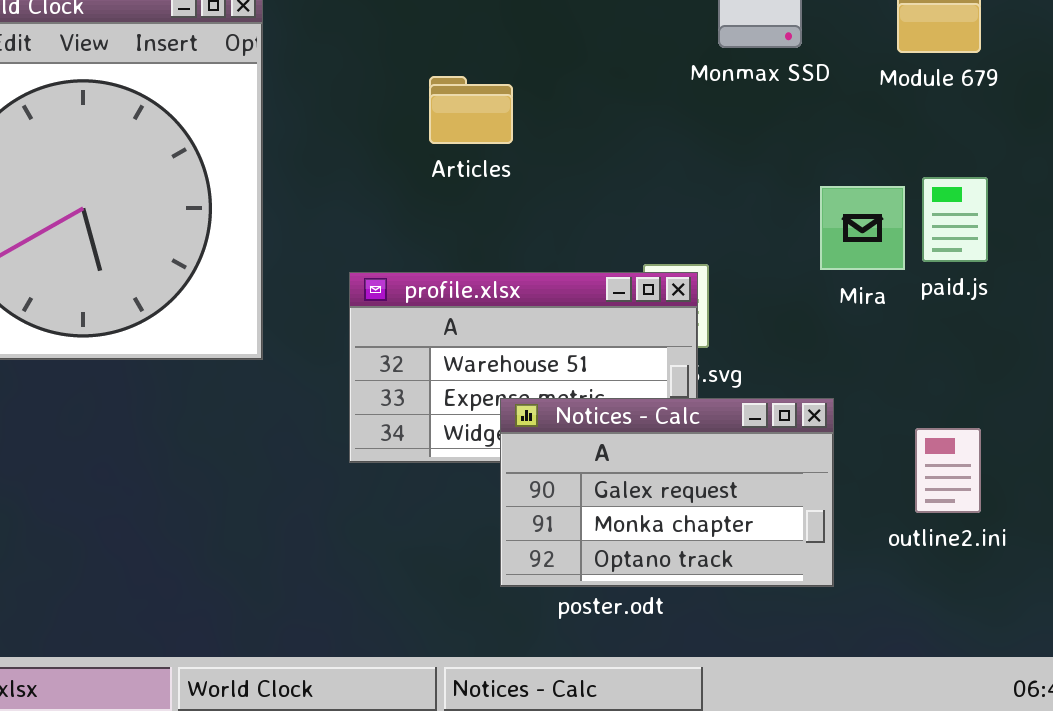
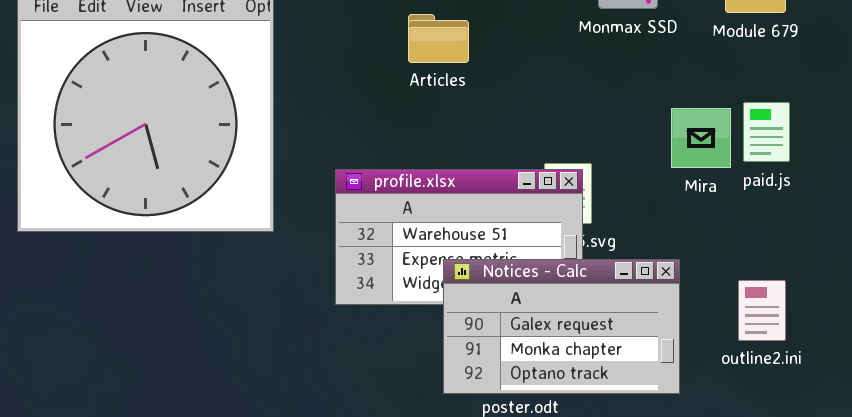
Articles: [429,76,513,144] -> [408,14,469,63], moved

